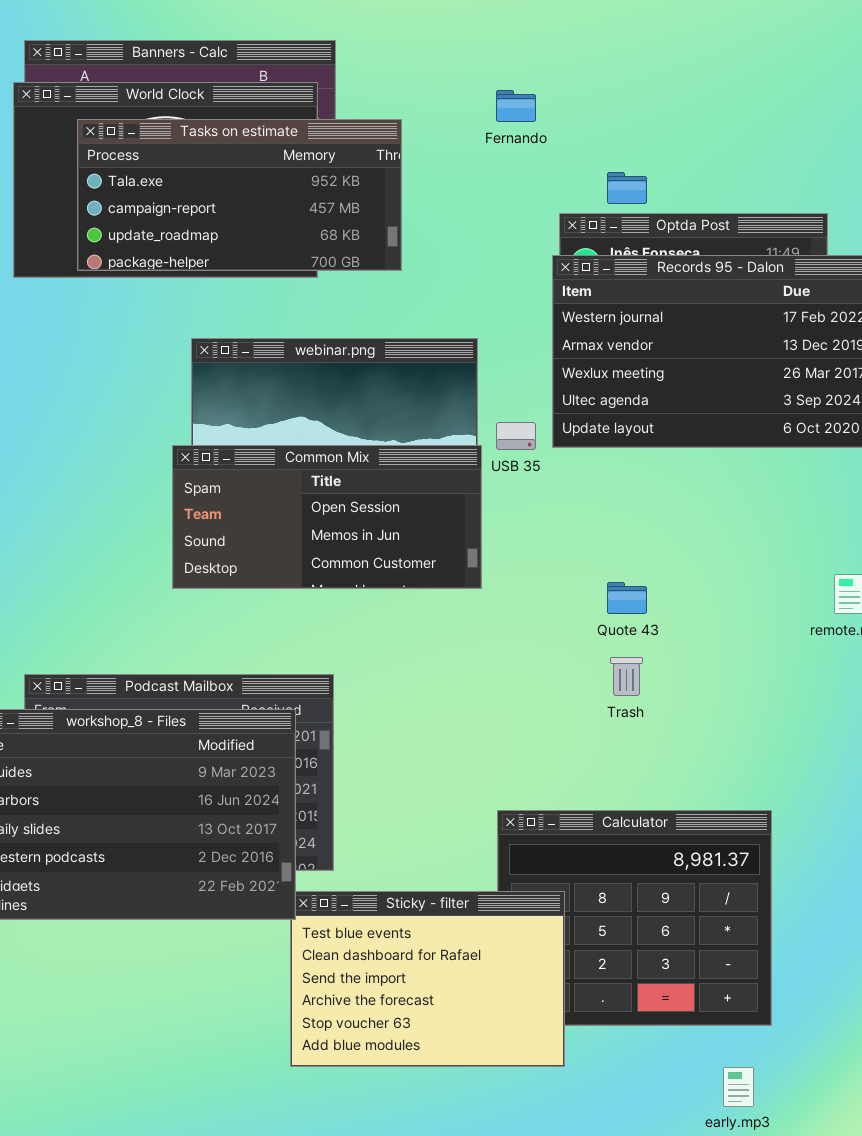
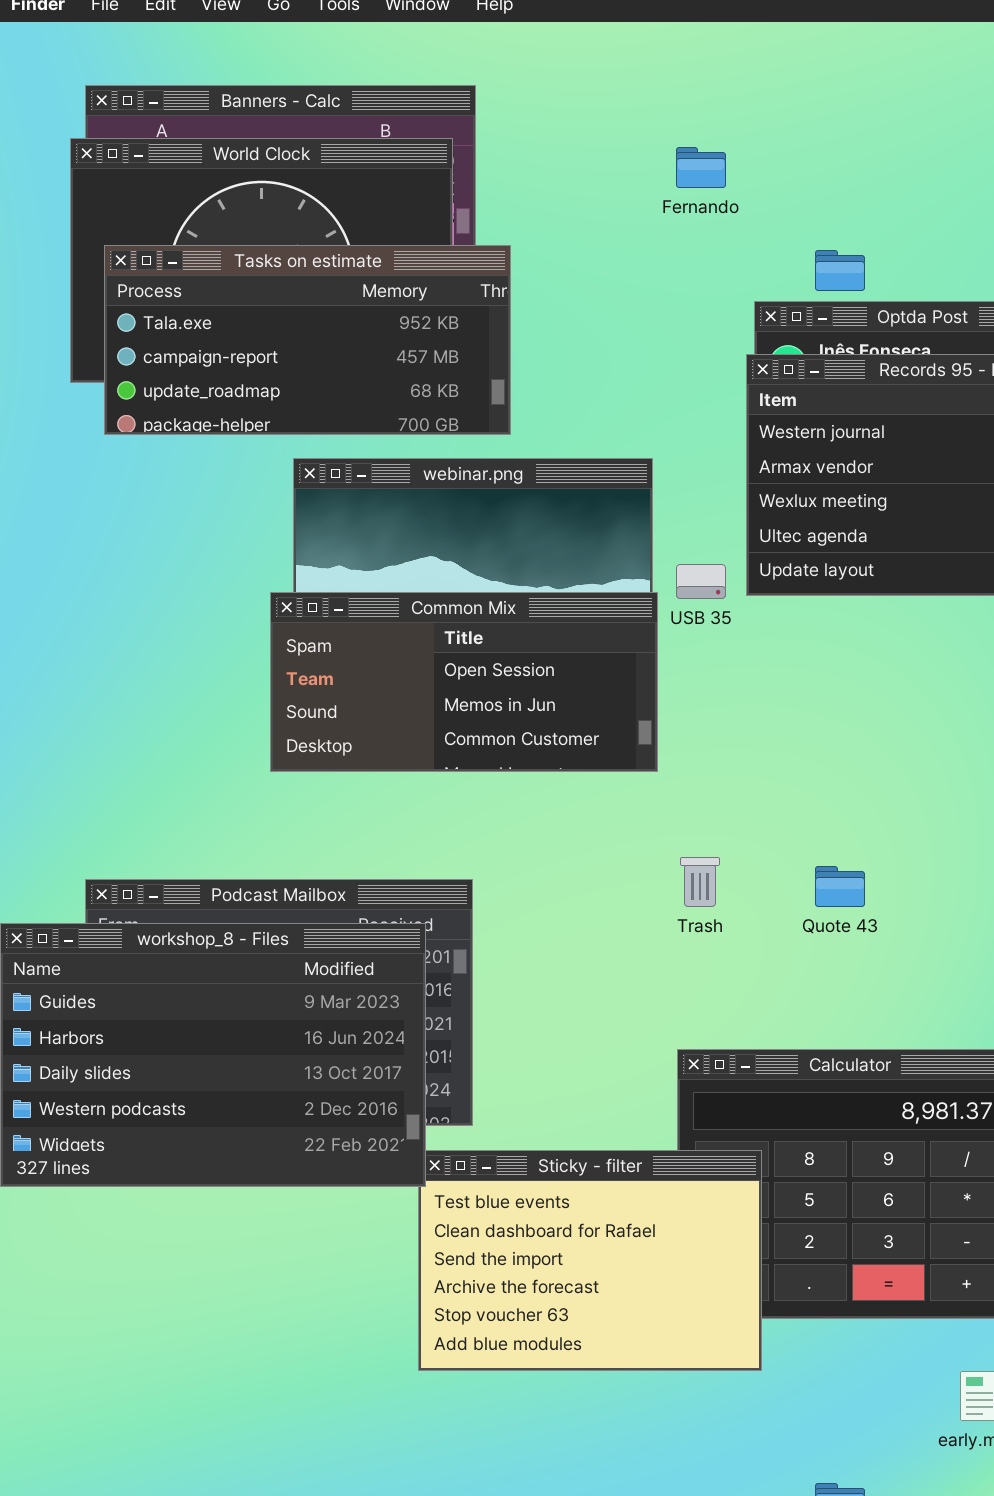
Tasks on estimate: [77,119,402,271] -> [104,245,511,435], moved
Quote 43: [607,582,647,614] -> [815,866,865,907], moved
Trash: [610,657,643,696] -> [680,857,720,907], moved

